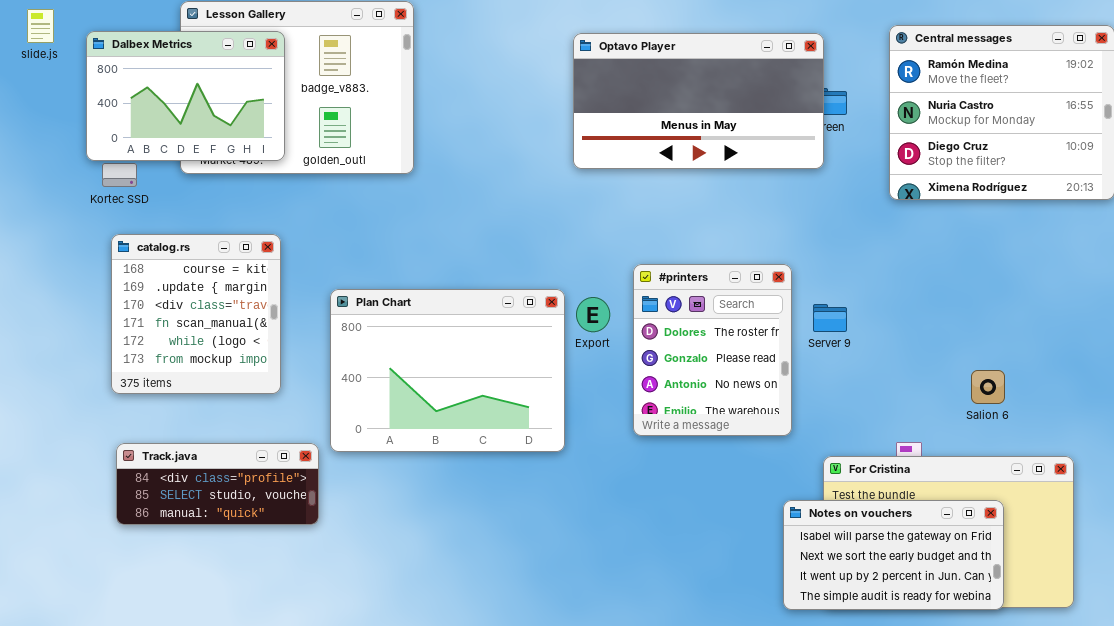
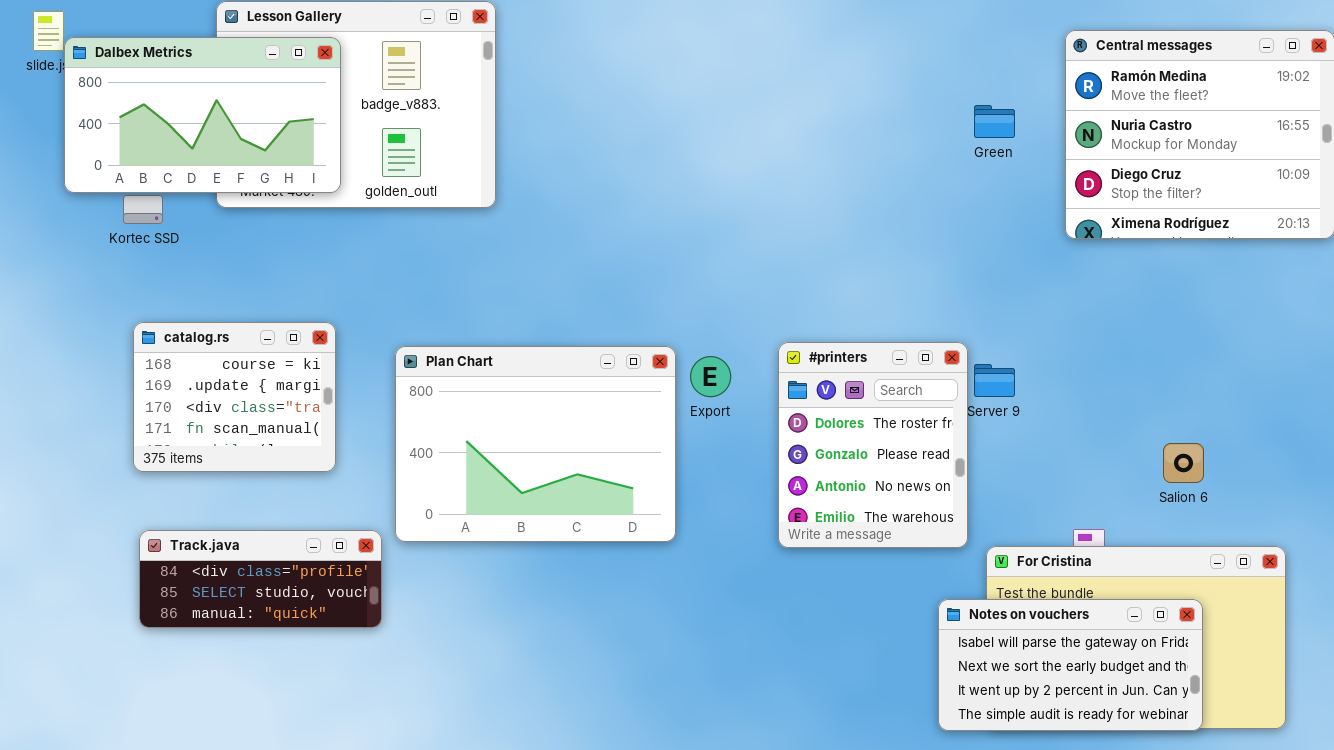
Dalbex Metrics: [86,31,285,161] -> [64,37,341,193], resized
Optavo Player: [573,33,824,169] -> none, closed
catalog.rs: [111,234,281,394] -> [133,322,336,472], resized
#printers: [633,264,792,436] -> [778,342,968,548], moved

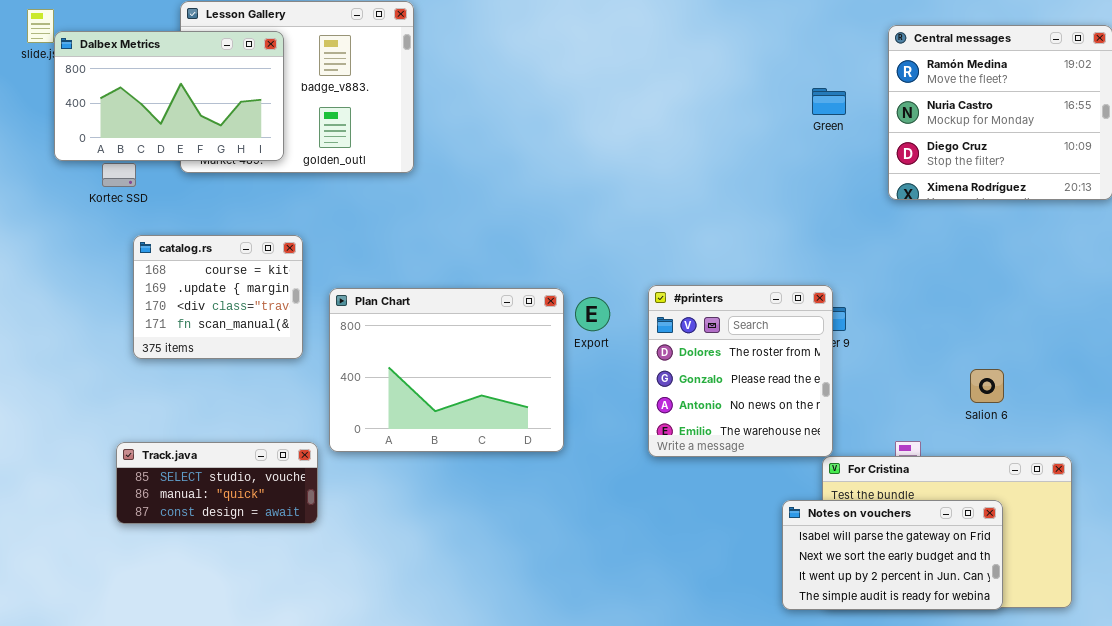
catalog.rs: [133,322,336,472] -> [133,235,303,359], moved
#printers: [778,342,968,548] -> [648,285,833,457], resized
Track.java: [139,530,382,628] -> [116,442,318,524], scrolled down 1 row

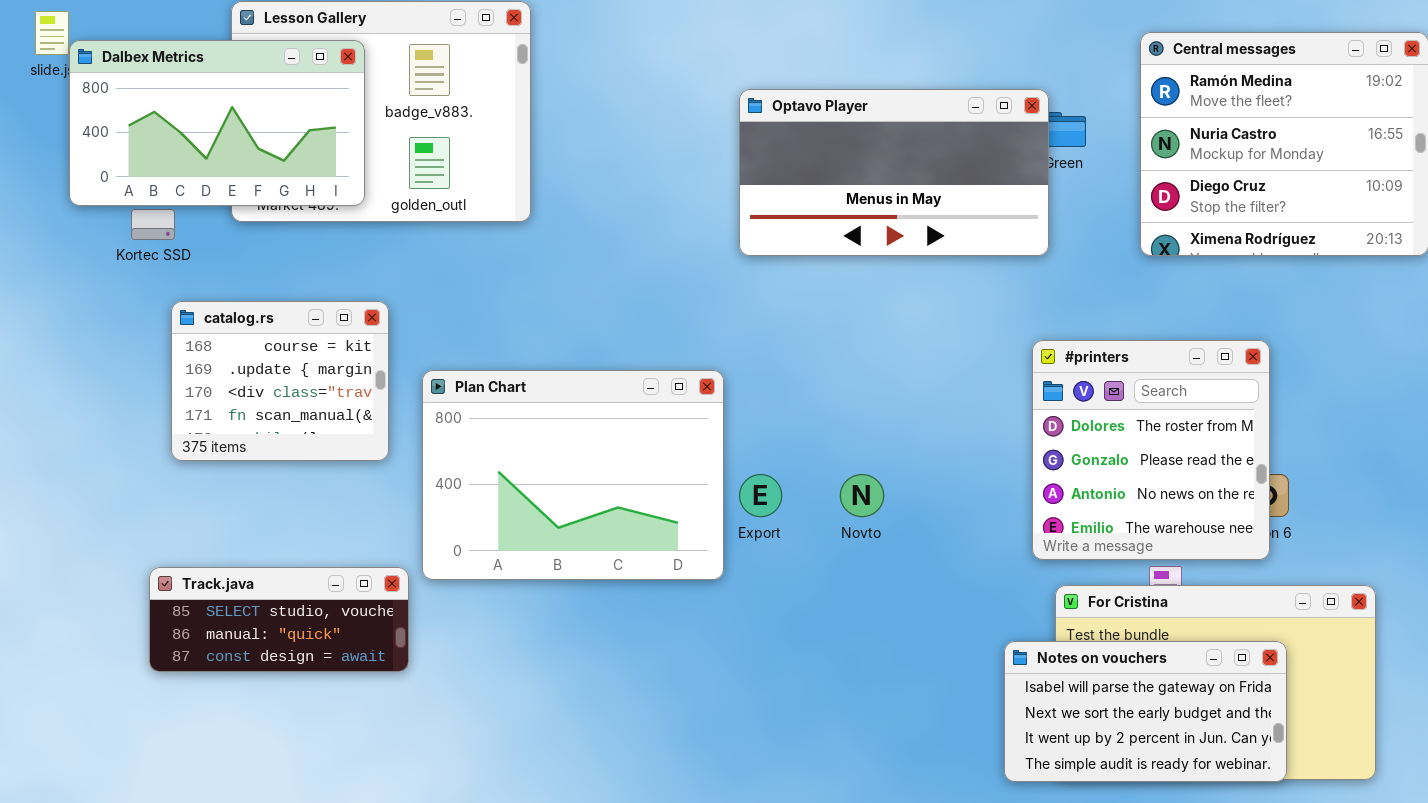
Optavo Player: none -> [739,89,1049,256], opened
#printers: [648,285,833,457] -> [1032,340,1270,560], moved
Export: [575,297,610,331] -> [739,474,782,517], moved

